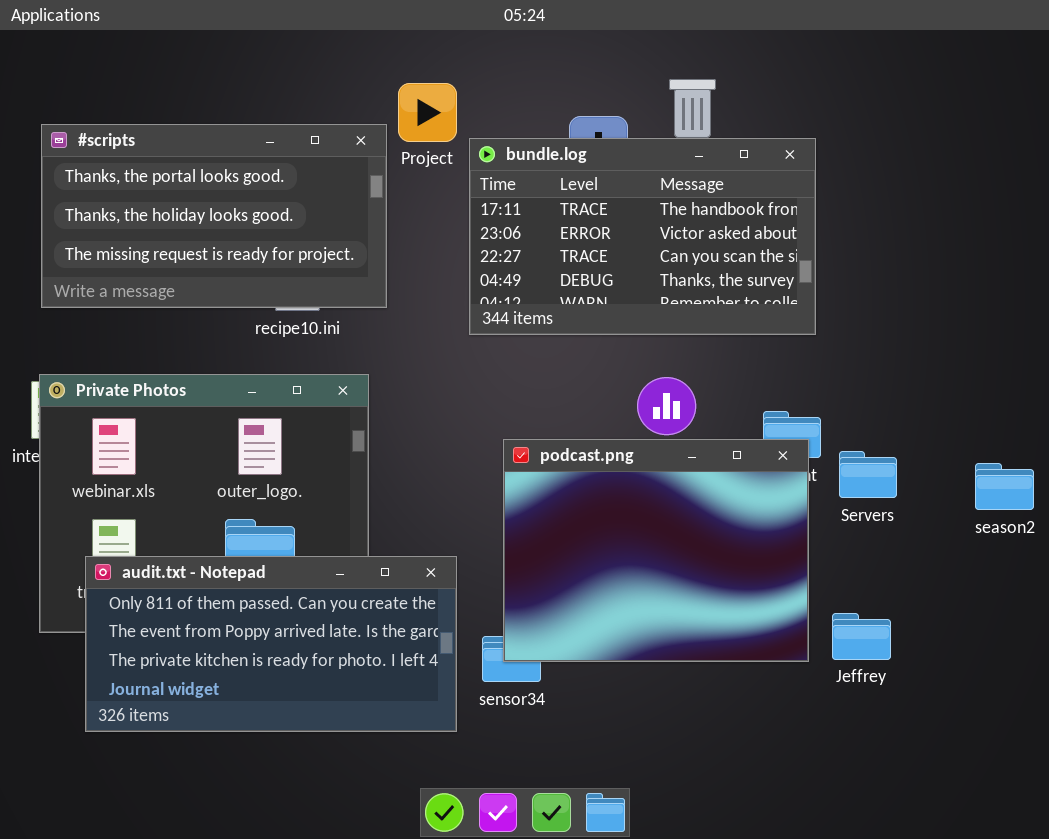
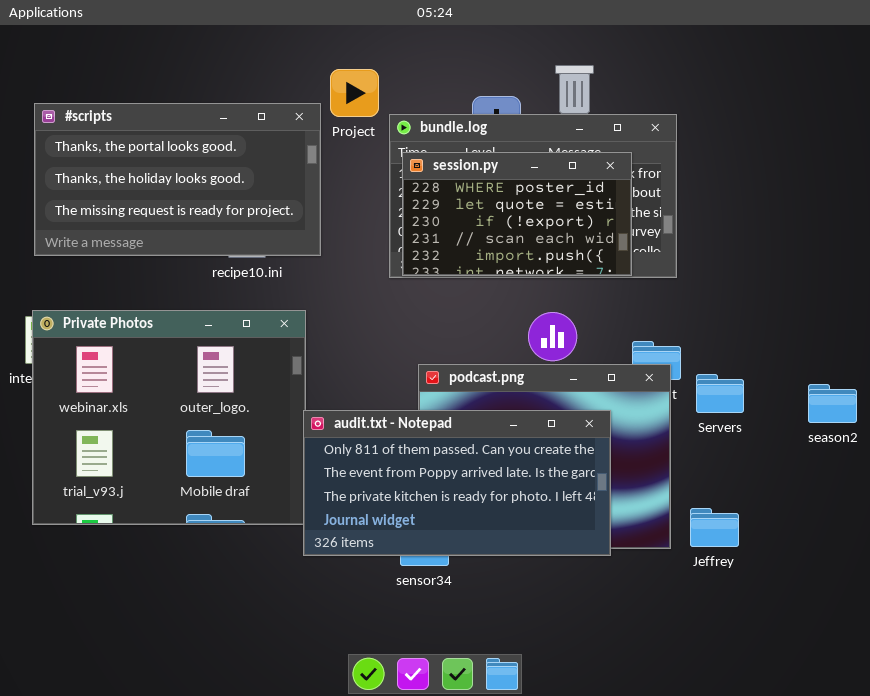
session.py: none -> [402,152,632,276], opened
audit.txt - Notepad: [85,556,457,732] -> [303,410,611,556], moved

